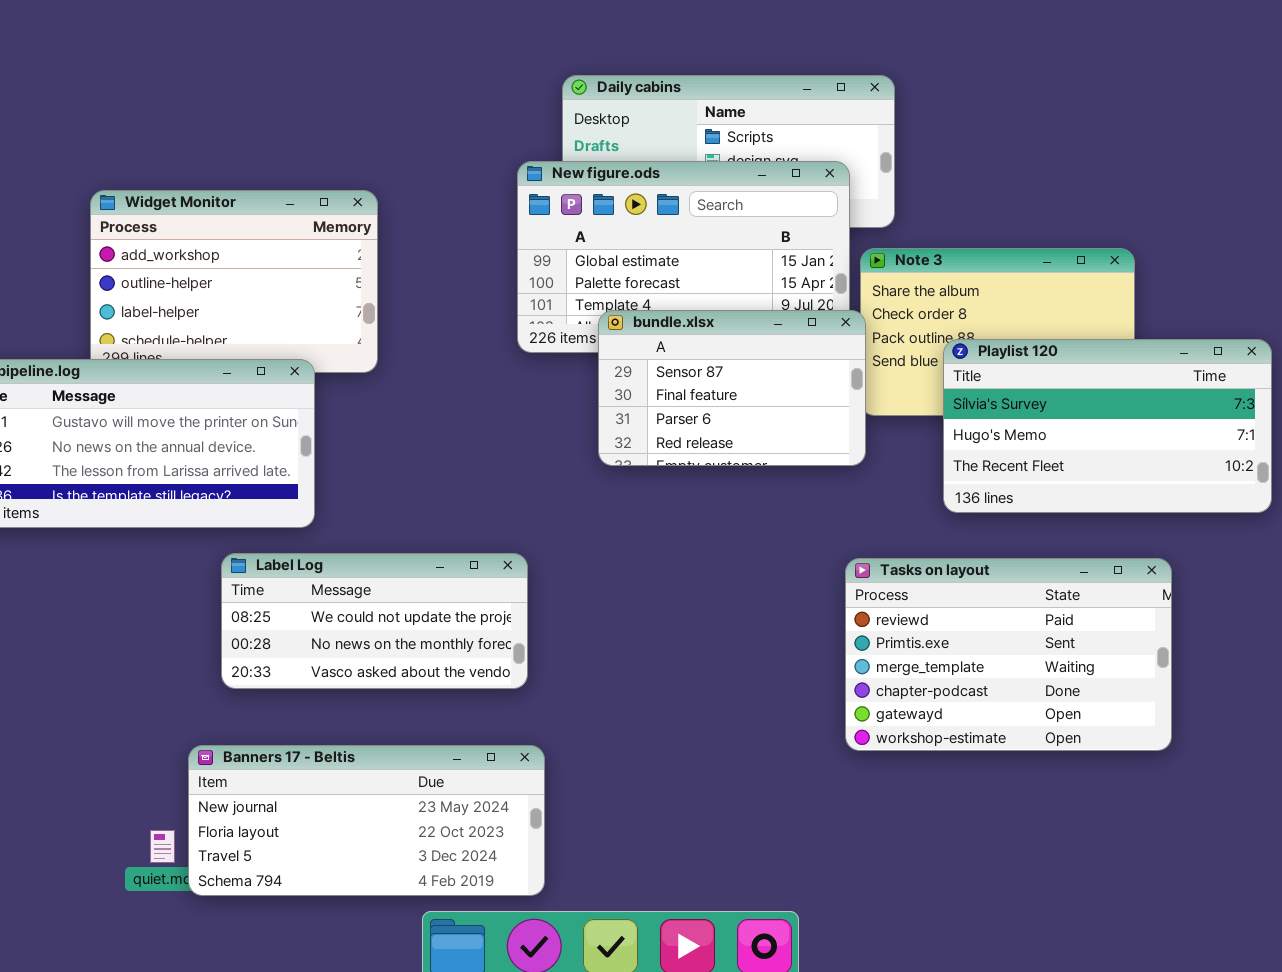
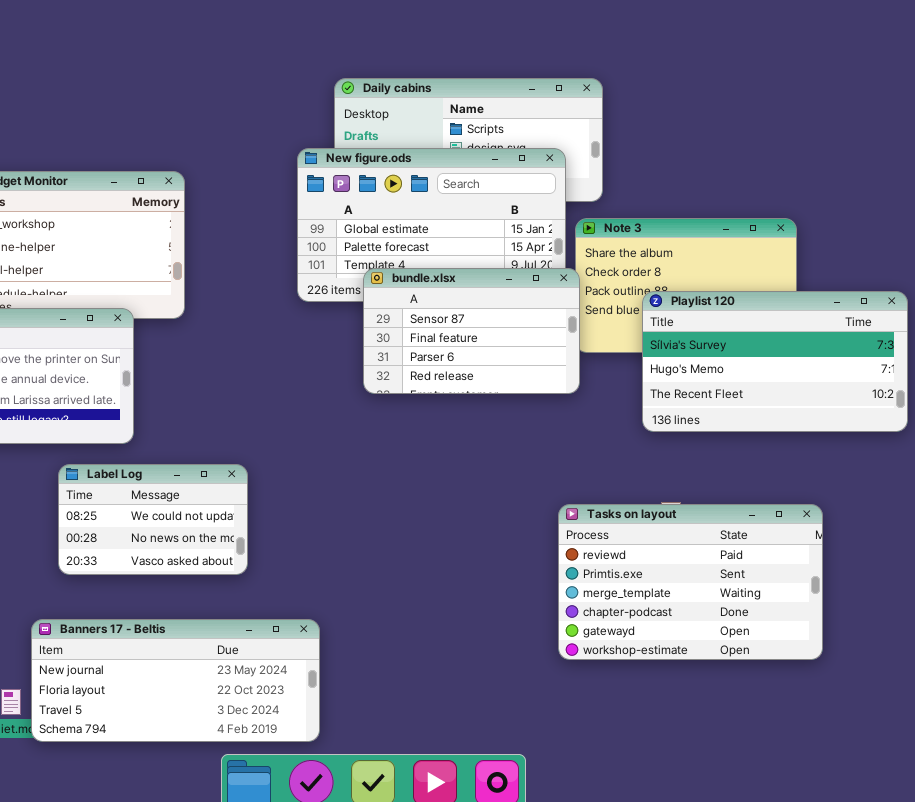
Label Log: [221,553,528,689] -> [58,464,248,575], resized
Tasks on layout: [845,558,1172,751] -> [558,504,823,660], moved

